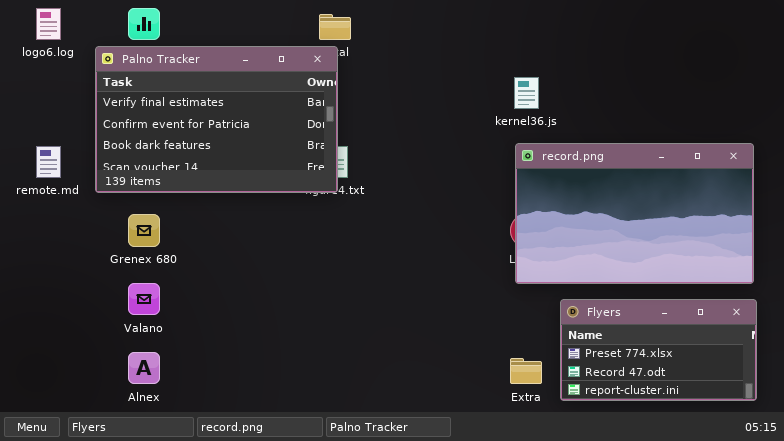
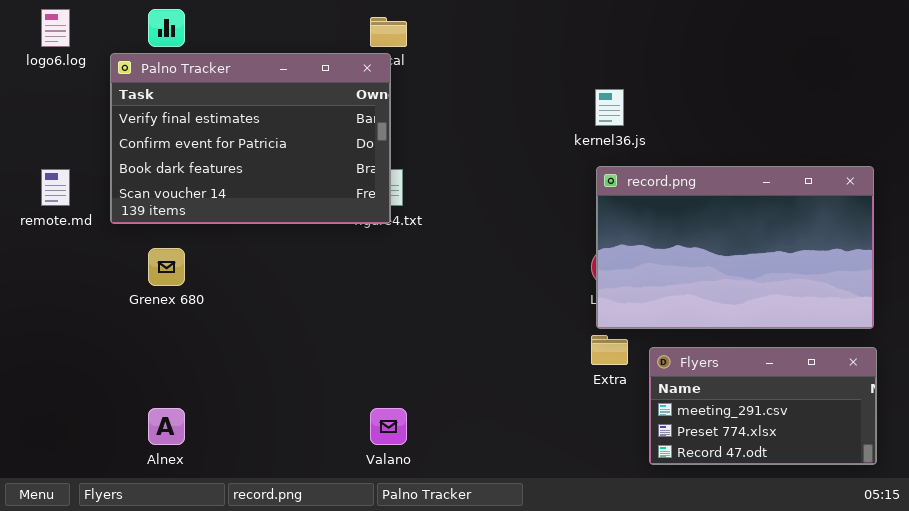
Valano: [128,283,160,315] -> [370,408,407,445], moved
Flyers: [560,299,757,401] -> [649,347,877,465], scrolled up 1 row
Extra: [510,358,542,384] -> [591,335,628,365], moved

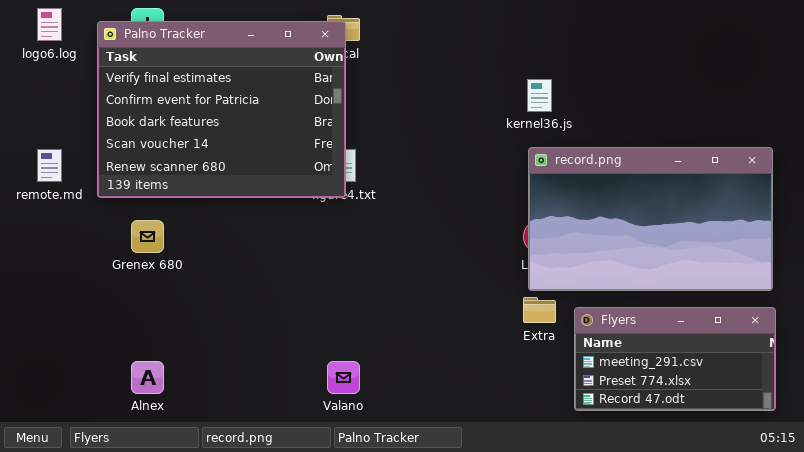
Palno Tracker: [110,53,391,224] -> [97,21,346,198], resized

